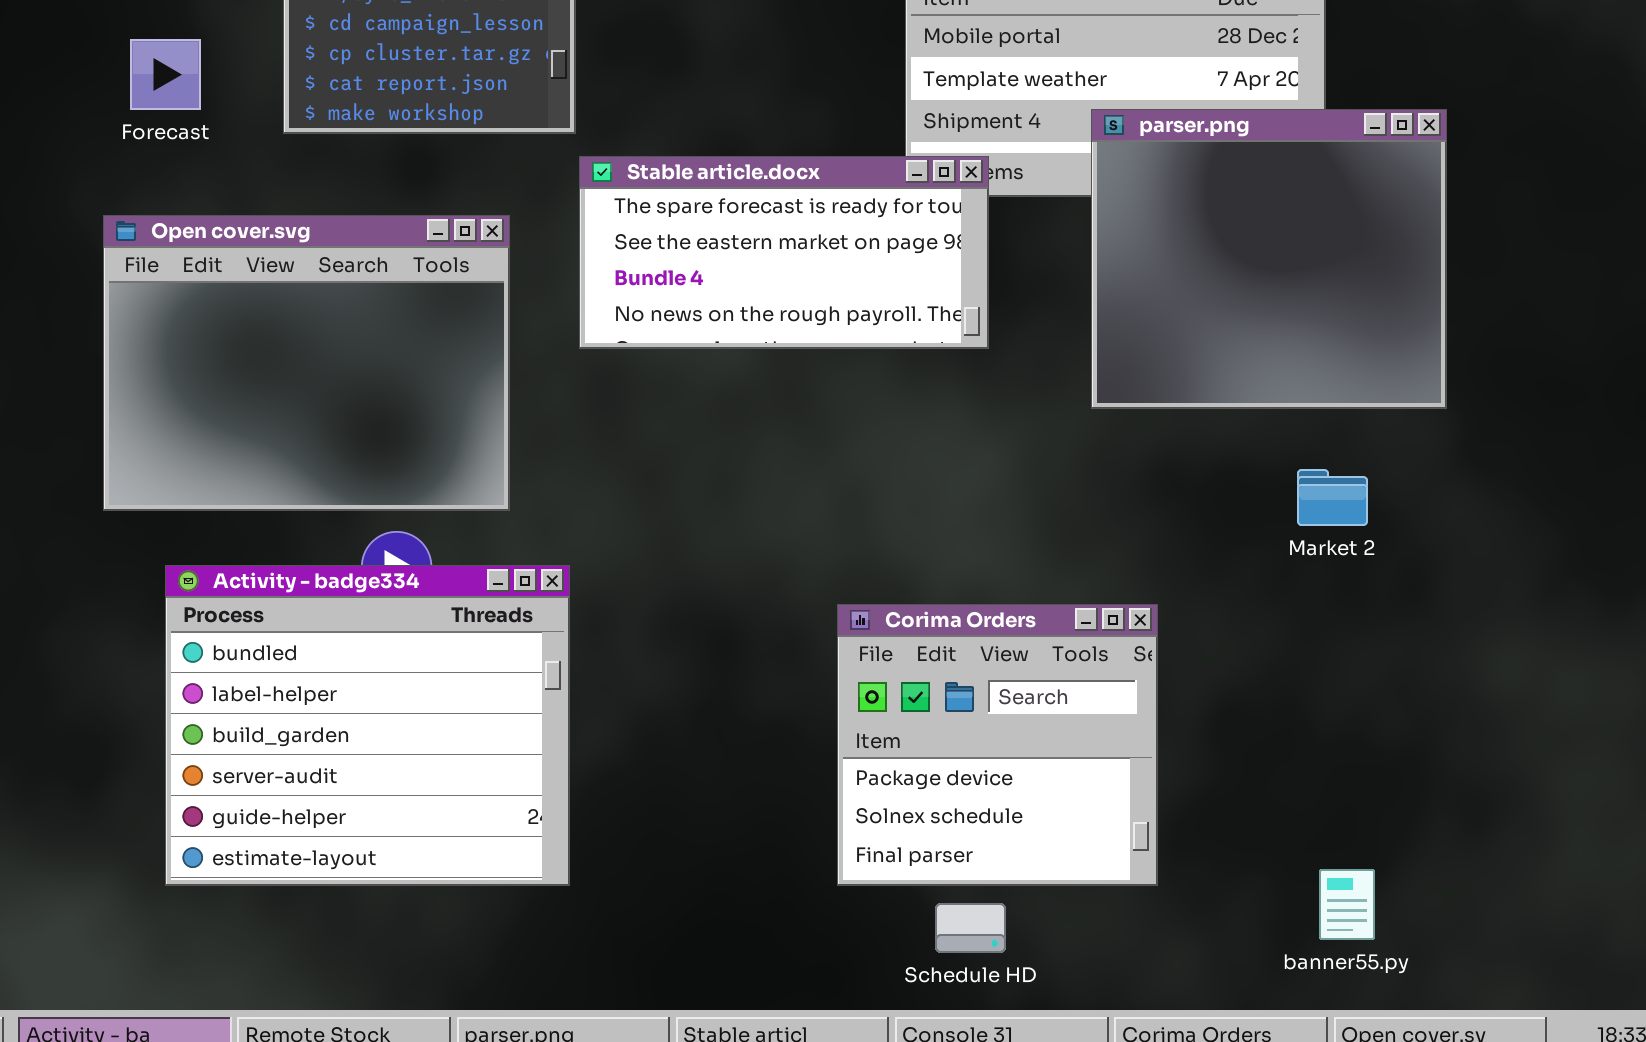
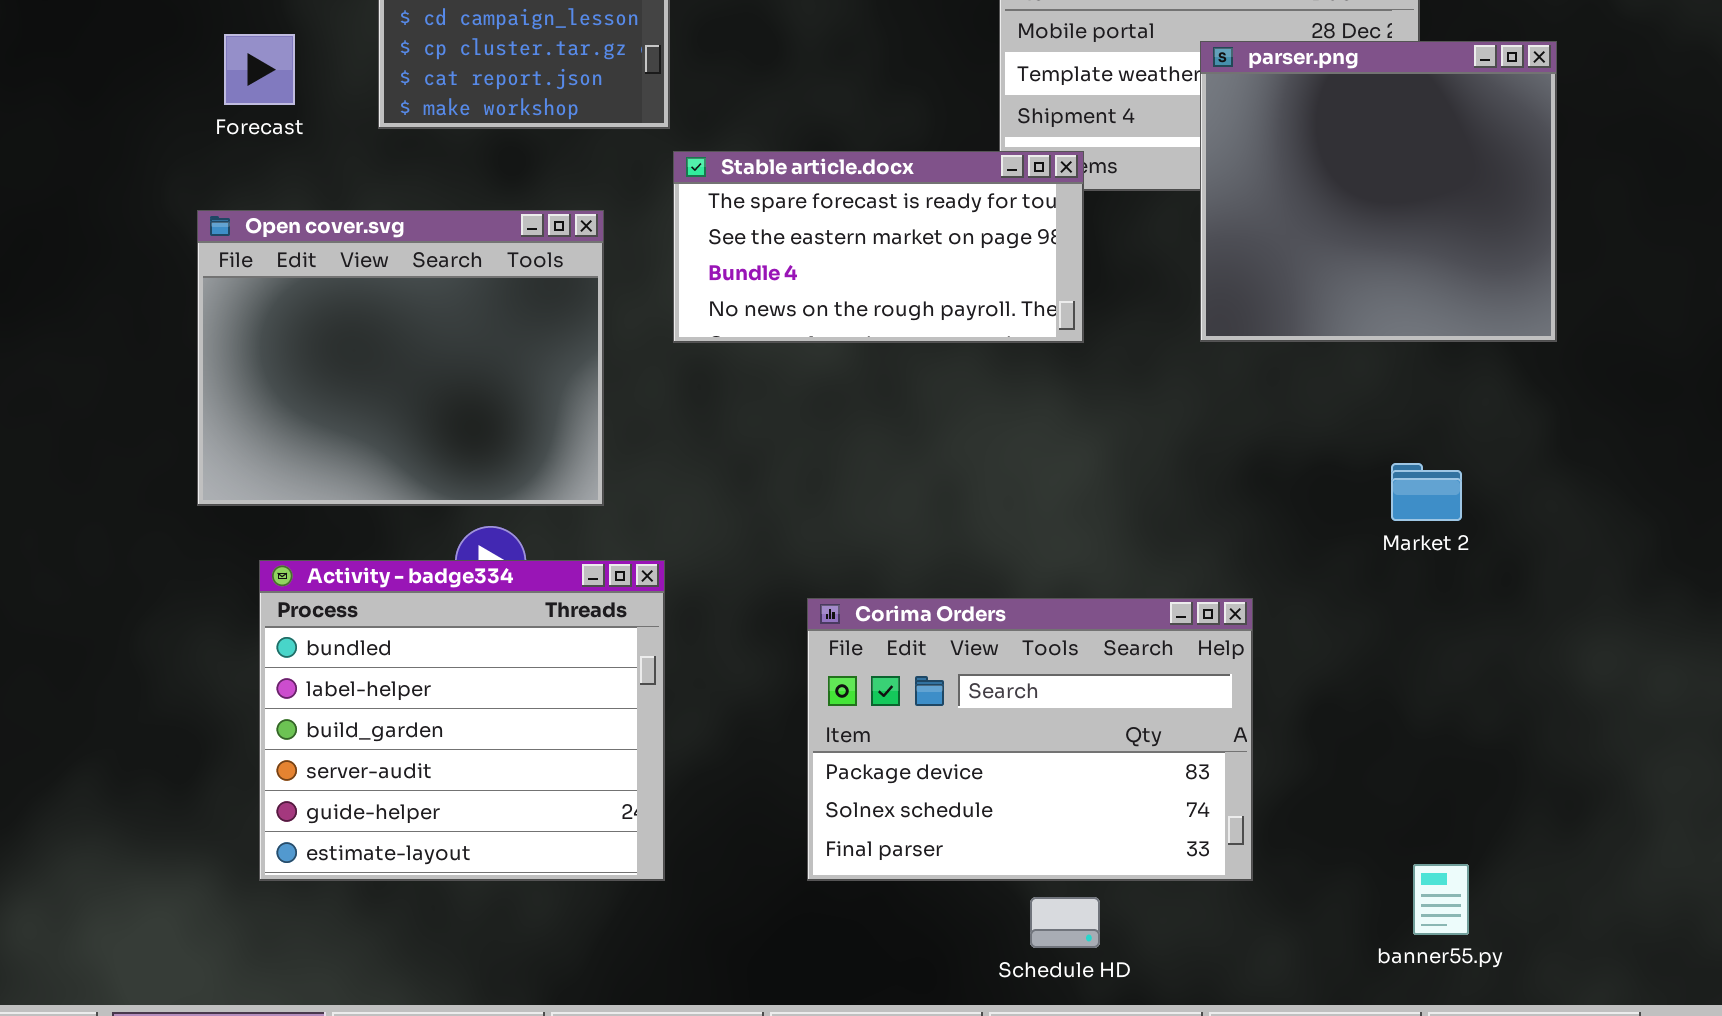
parser.png: [1091,109,1447,409] -> [1200,41,1557,342], moved
Corima Orders: [837,604,1158,886] -> [807,598,1253,881], resized

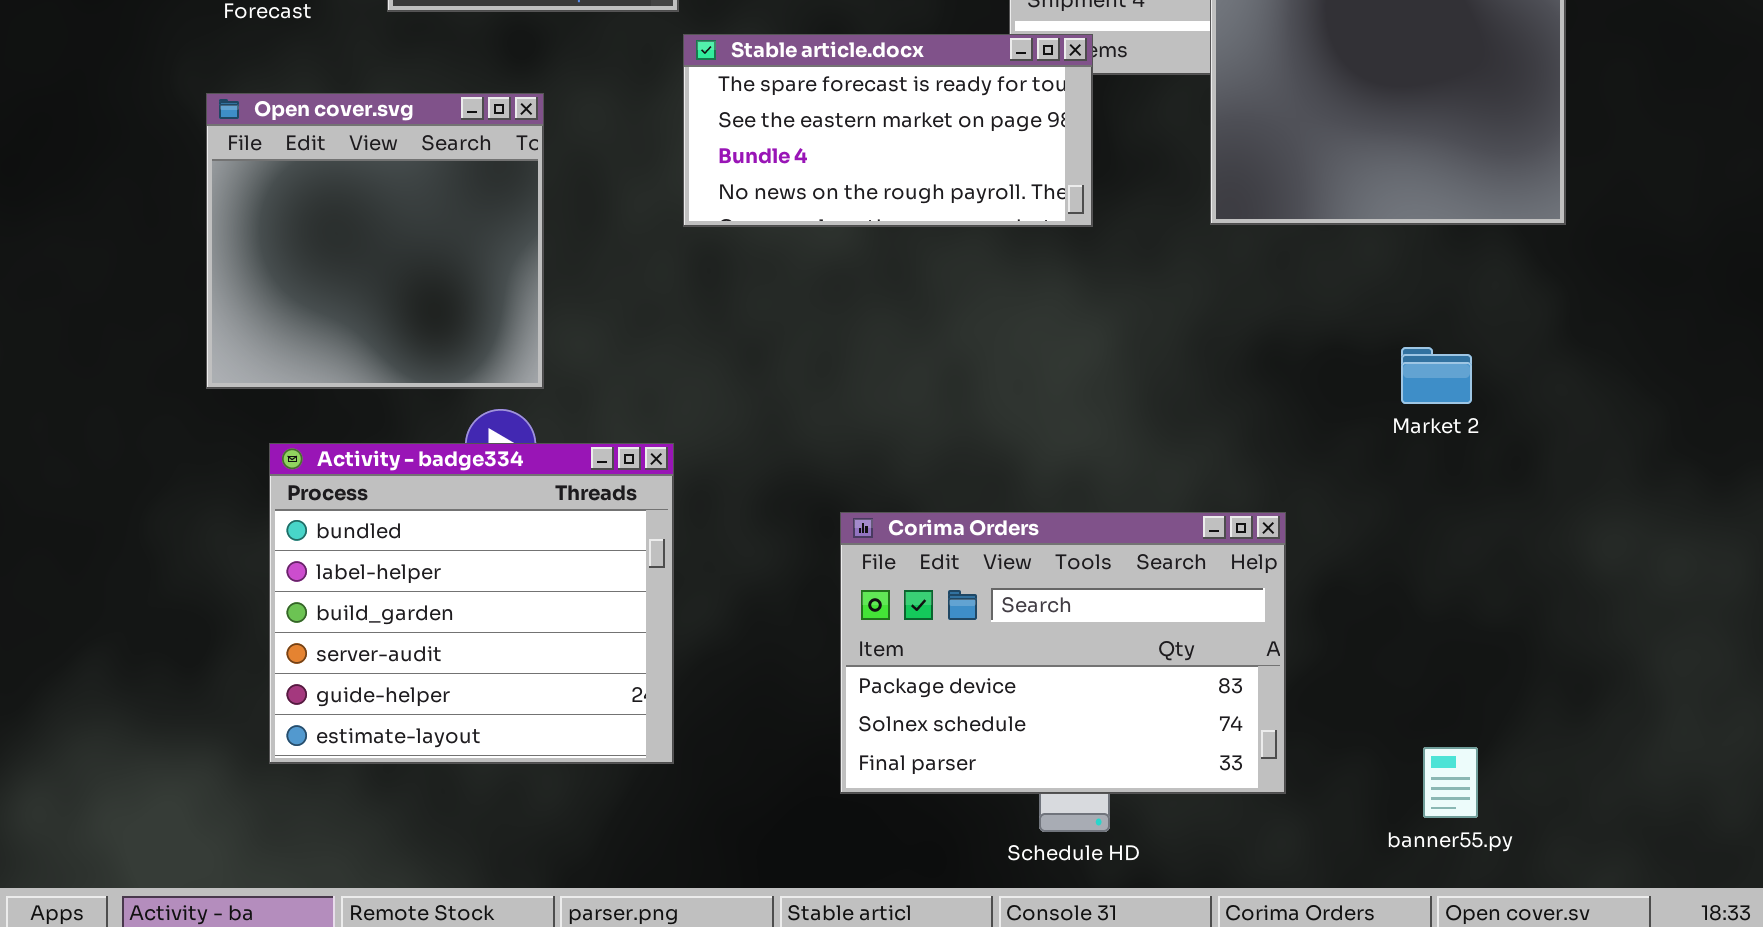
Open cover.svg: [197,210,604,506] -> [206,93,544,389], resized
Corima Orders: [807,598,1253,881] -> [840,512,1286,794], moved

